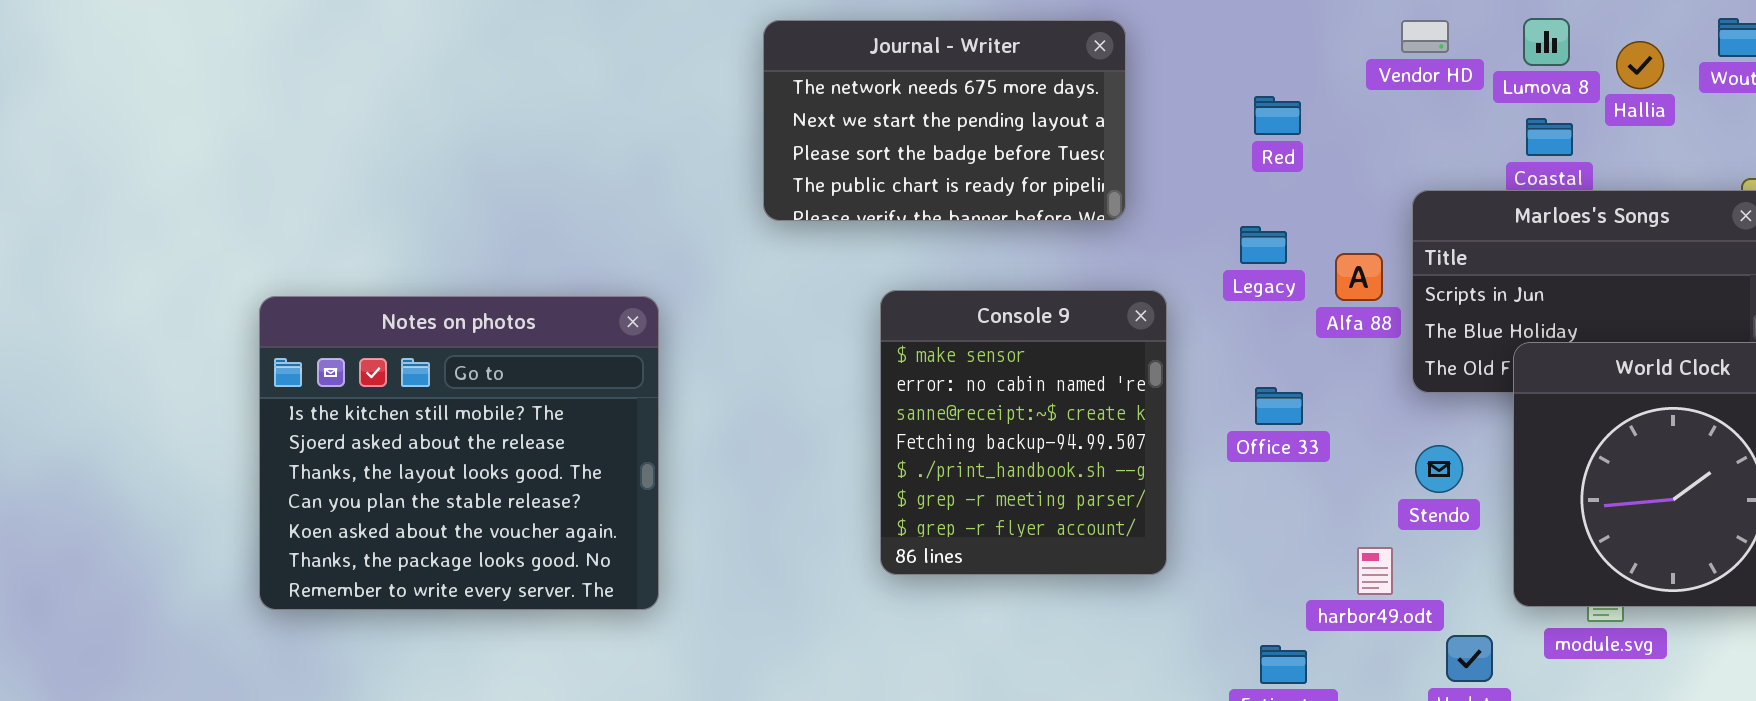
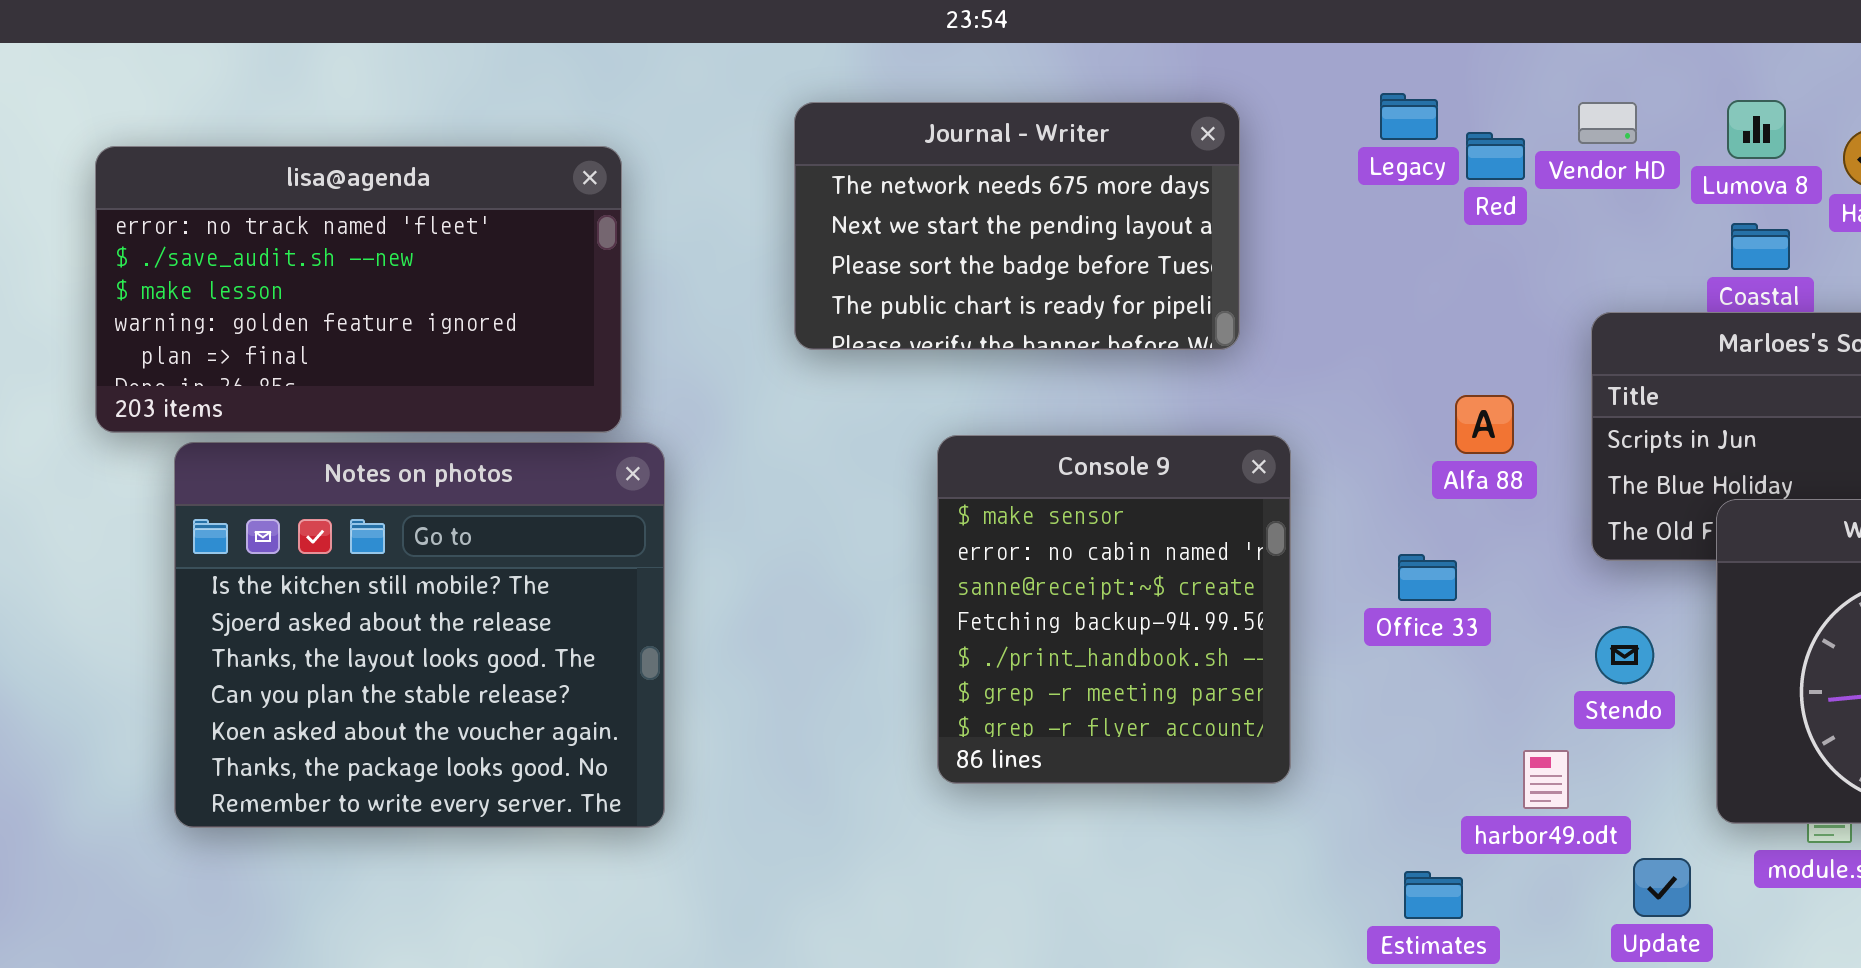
lisa@agenda: none -> [95,146,622,433], opened
Red: [1254,96,1301,135] -> [1466,132,1525,180], moved
Legacy: [1240,226,1287,264] -> [1380,93,1438,140], moved
Alfa 88: [1335,253,1383,301] -> [1455,395,1514,454], moved

